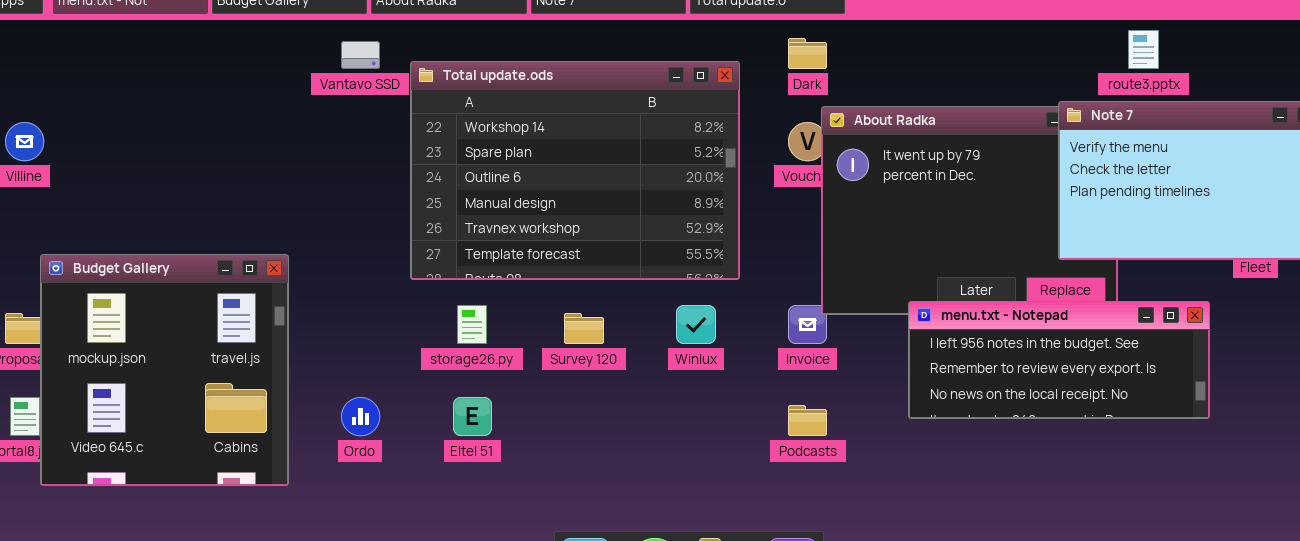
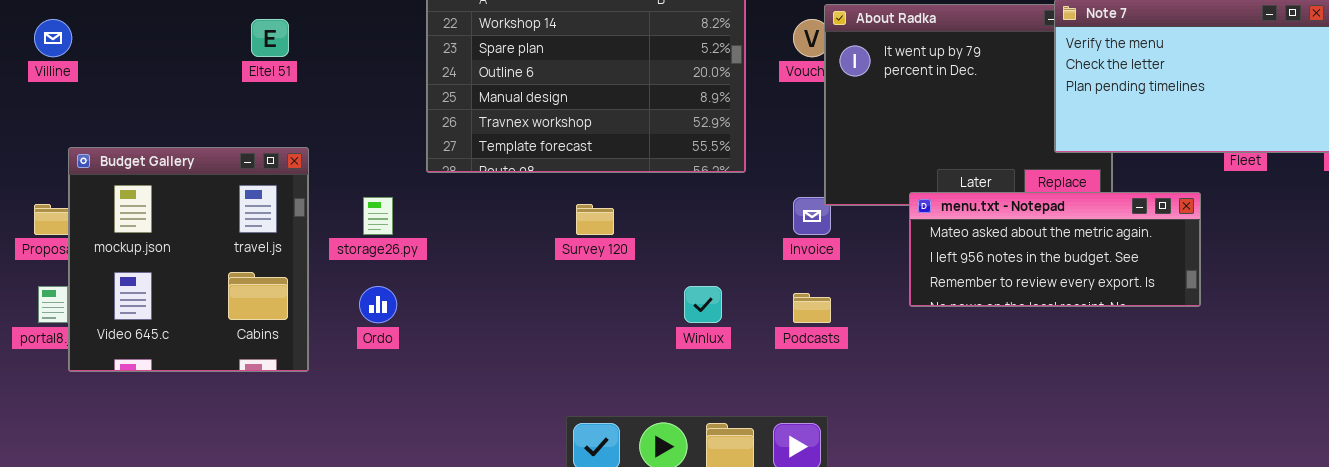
menu.txt - Notepad: [908,301,1210,419] -> [909,192,1201,307], scrolled up 1 row
storage26.py: [457,305,487,344] -> [363,197,393,235], moved
Winlux: [676,305,716,344] -> [684,286,722,323], moved
Eltel 51: [453,397,492,436] -> [251,19,289,57], moved

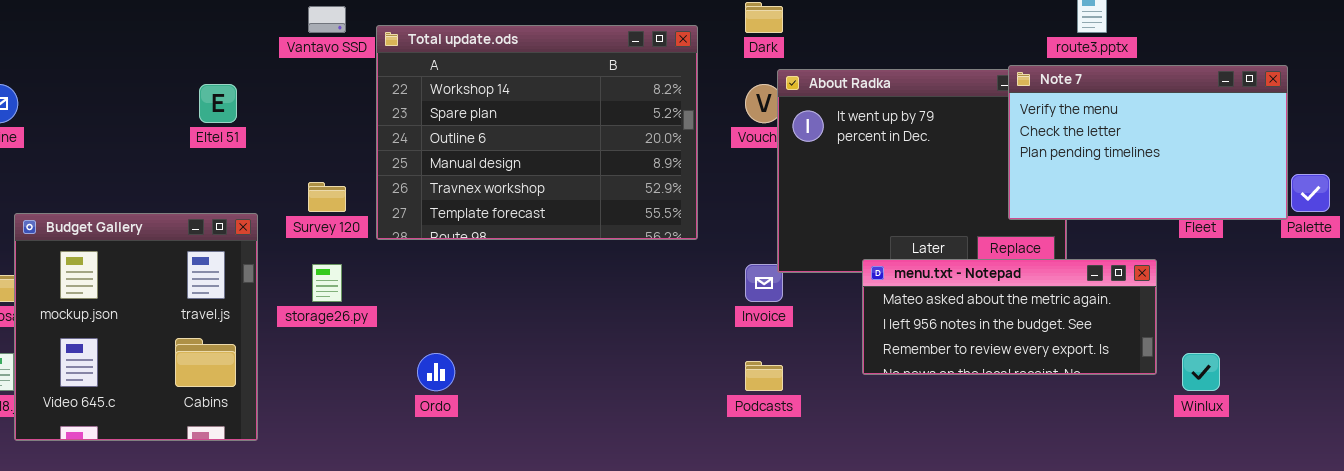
Survey 120: [576,204,614,235] -> [308,182,346,212], moved
Ordo: [359,286,397,323] -> [417,353,455,391], moved
Winlux: [684,286,722,323] -> [1182,353,1220,391], moved

